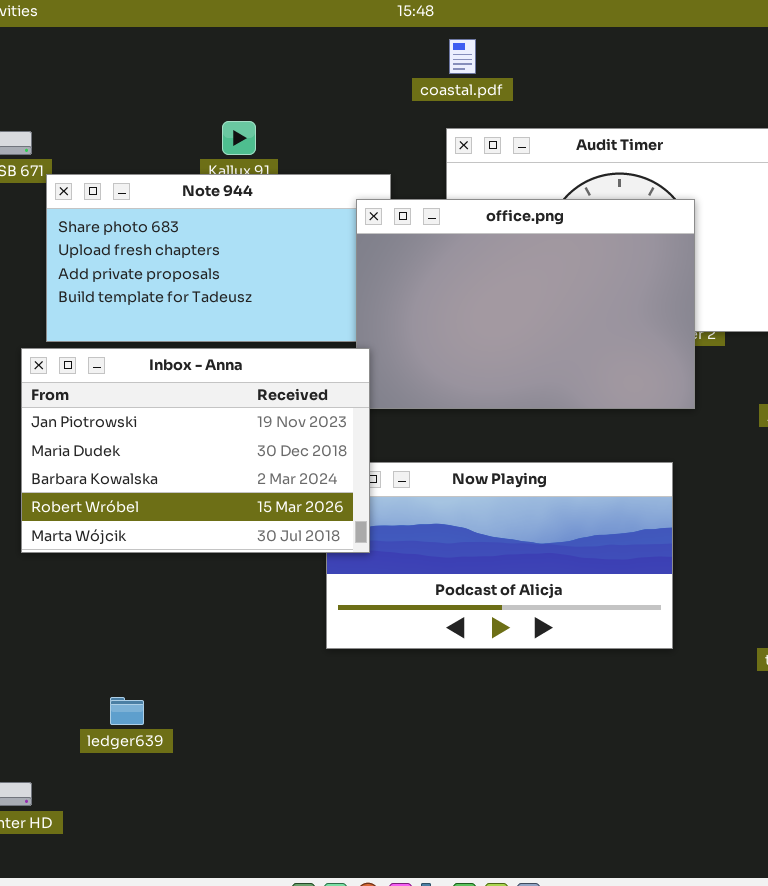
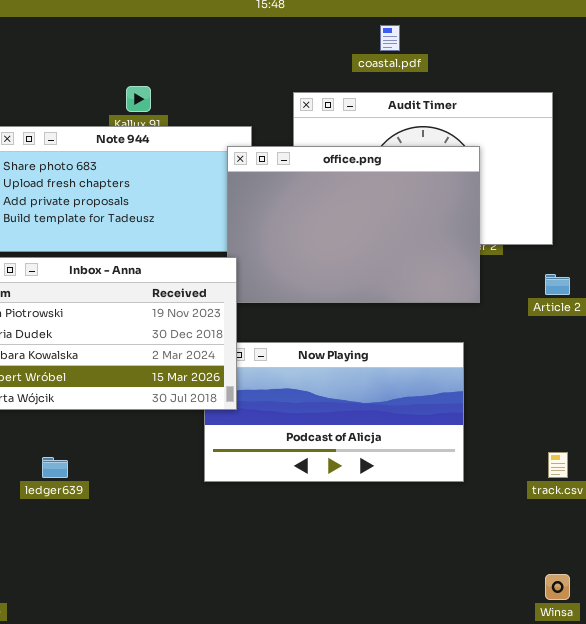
coastal.pdf: [449,39,476,74] -> [380,25,400,51], moved
ledger639: [110,697,144,725] -> [42,457,68,478], moved

